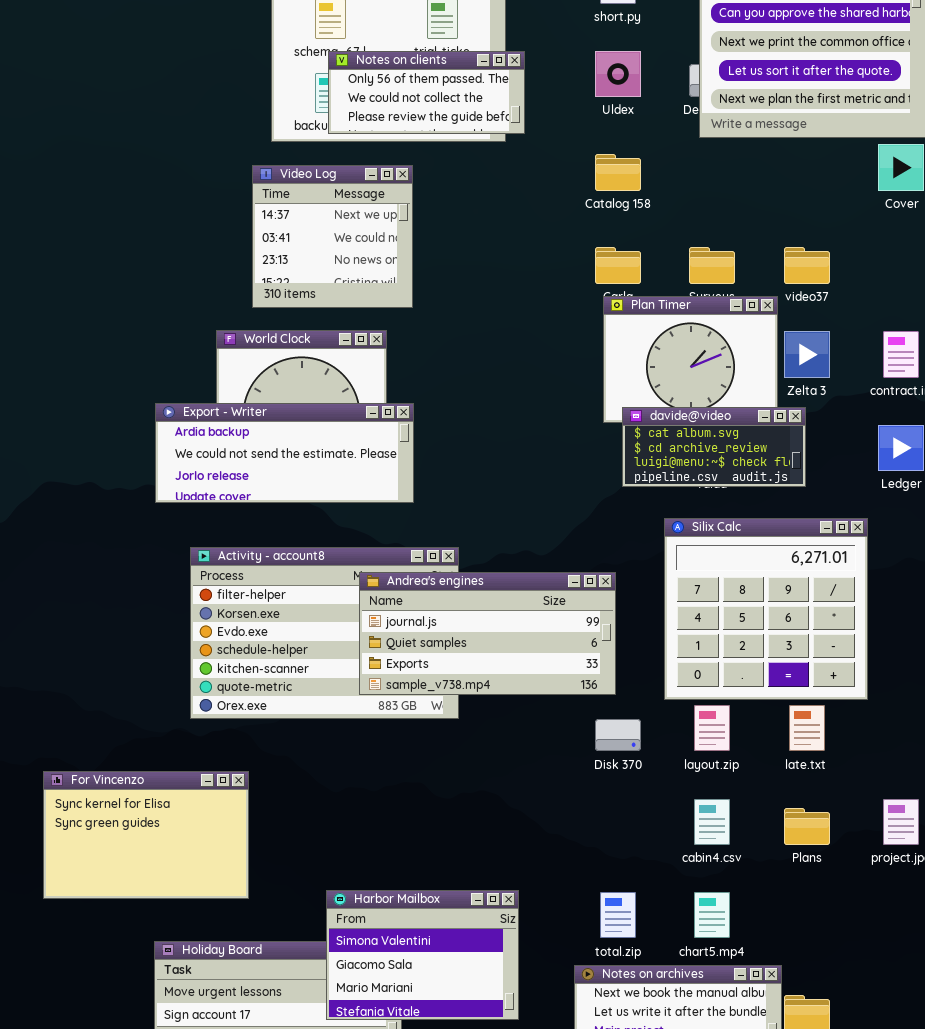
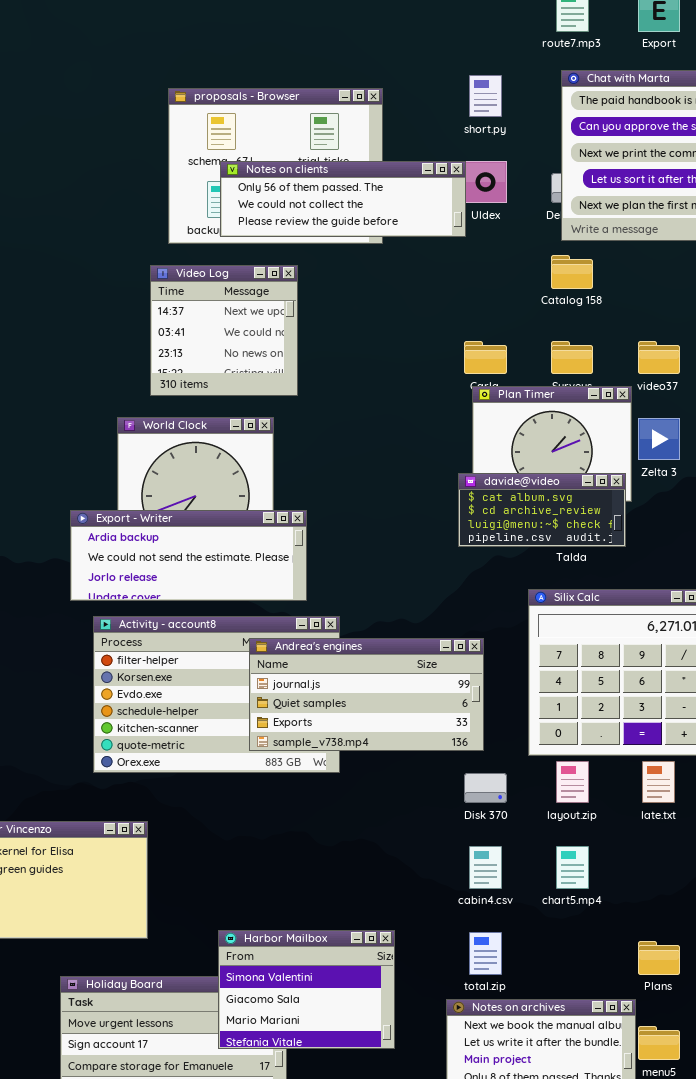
Notes on clients: [328,51,525,134] -> [220,161,466,237], resized
Catalog 158: [595,154,641,191] -> [551,255,593,289], moved
Export - Writer: [155,403,414,503] -> [70,510,307,601], moved
davide@video: [622,407,806,487] -> [458,473,626,547], moved
cabin4.csv: [694,799,730,845] -> [469,846,502,889], moved
Plans: [784,808,830,845] -> [638,941,680,975], moved
chart5.mp4: [694,892,730,938] -> [556,846,589,889], moved

